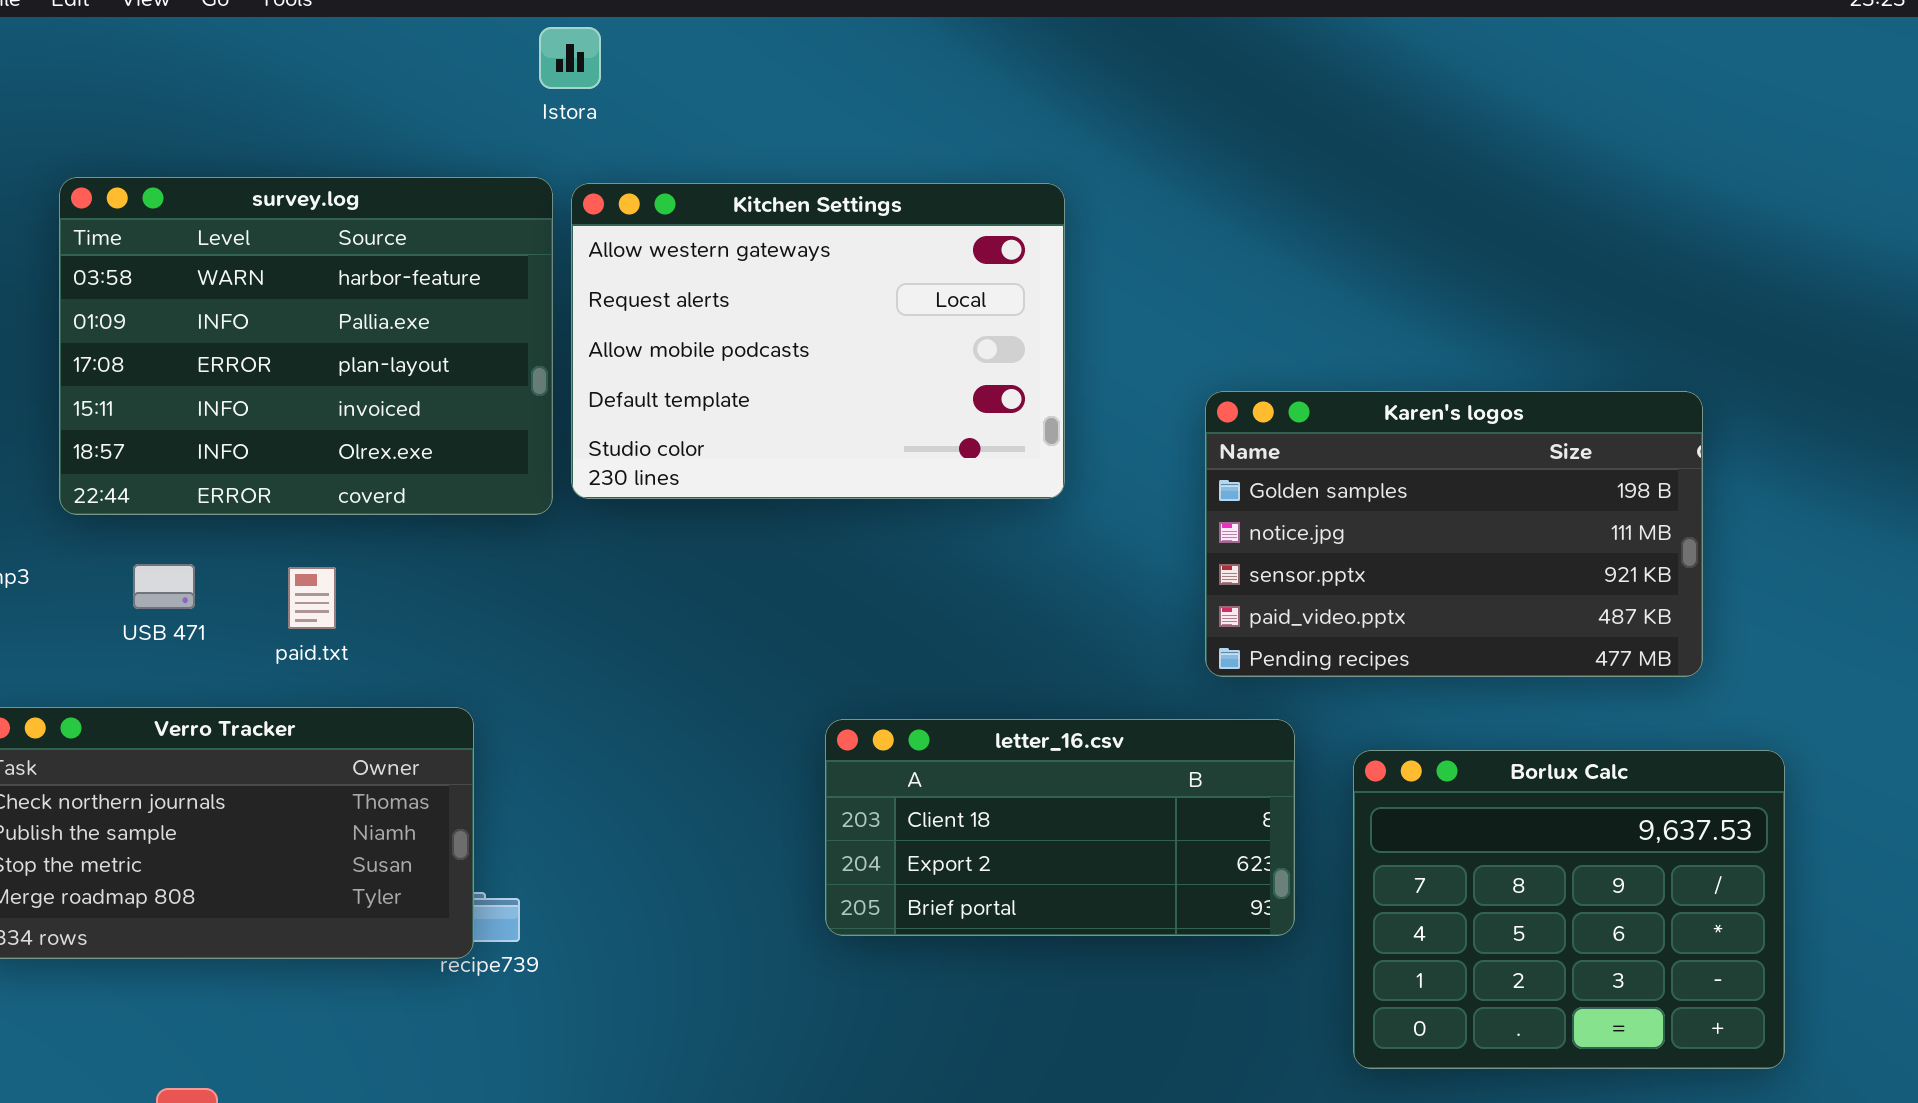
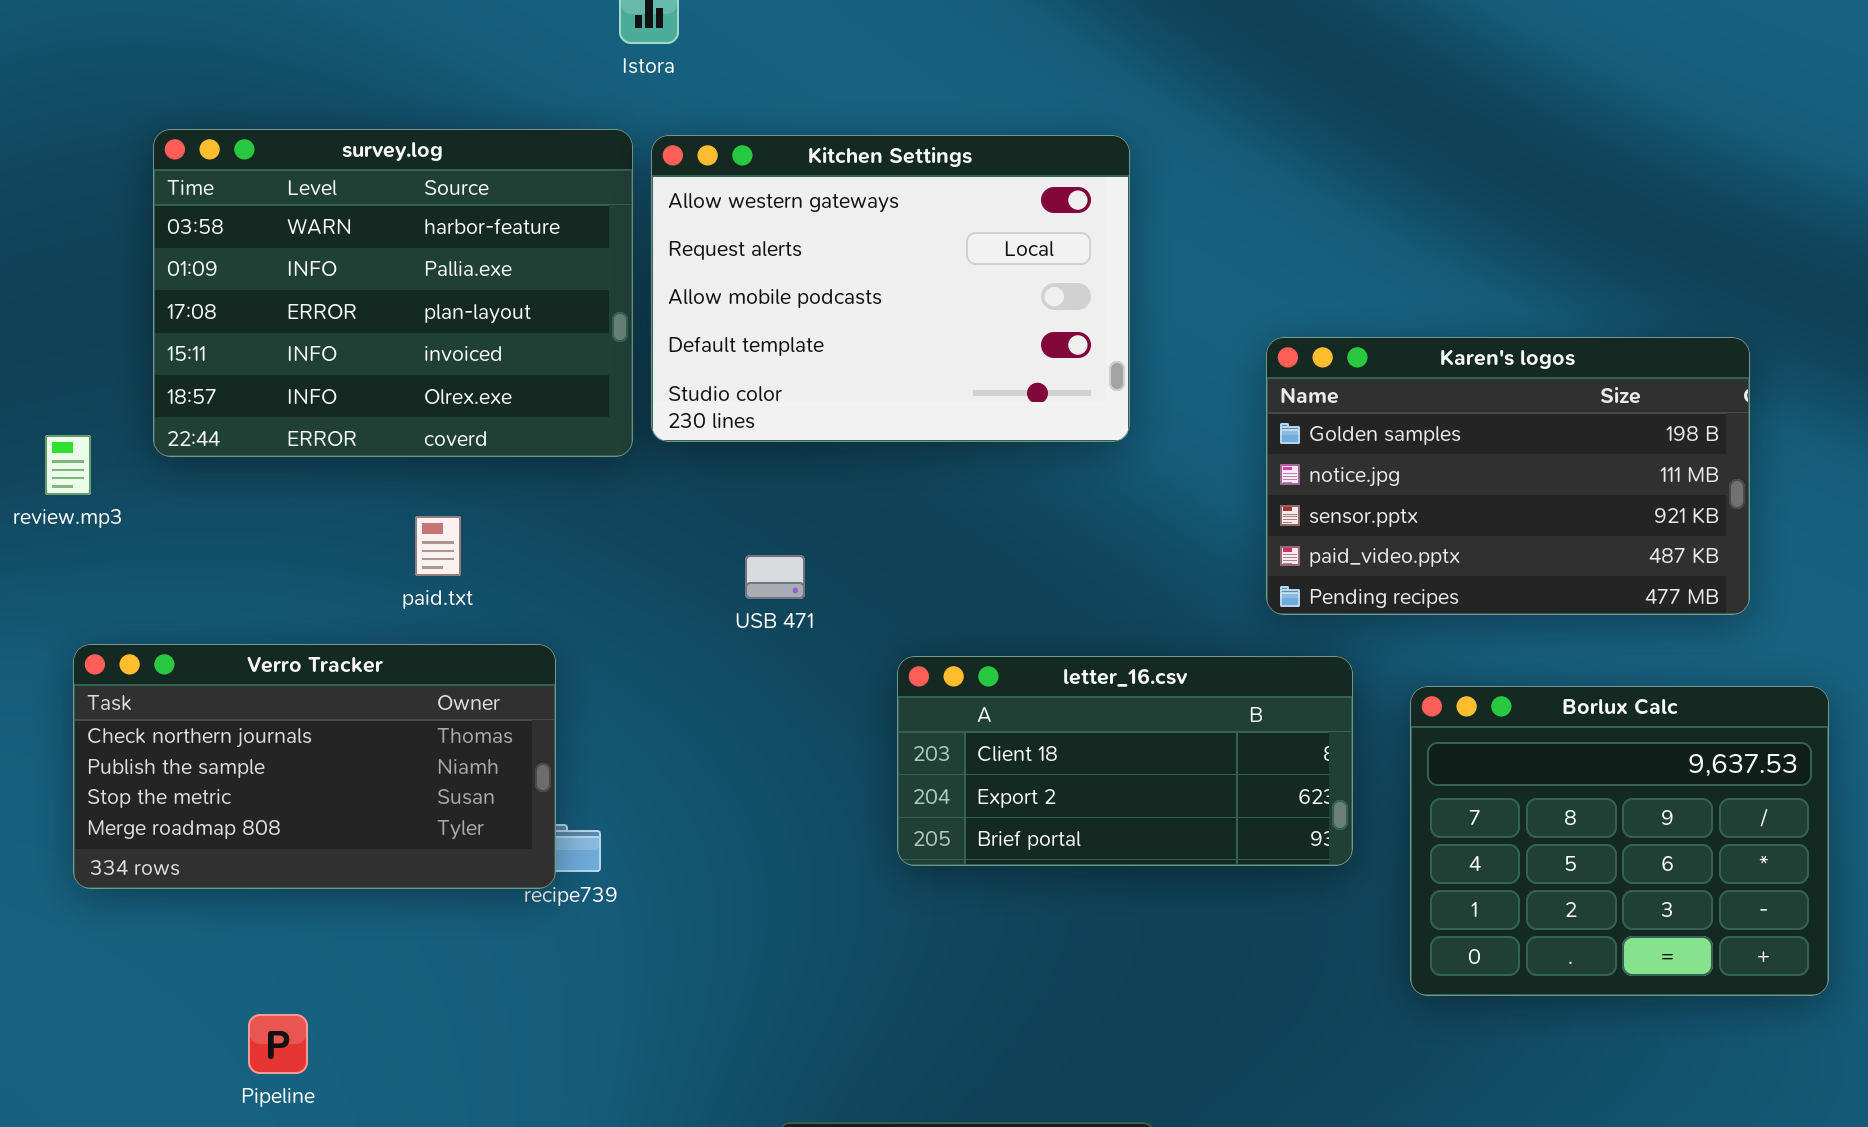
USB 471: [133,564,195,609] -> [745,555,805,599], moved
paid.txt: [288,567,336,629] -> [415,516,461,576], moved

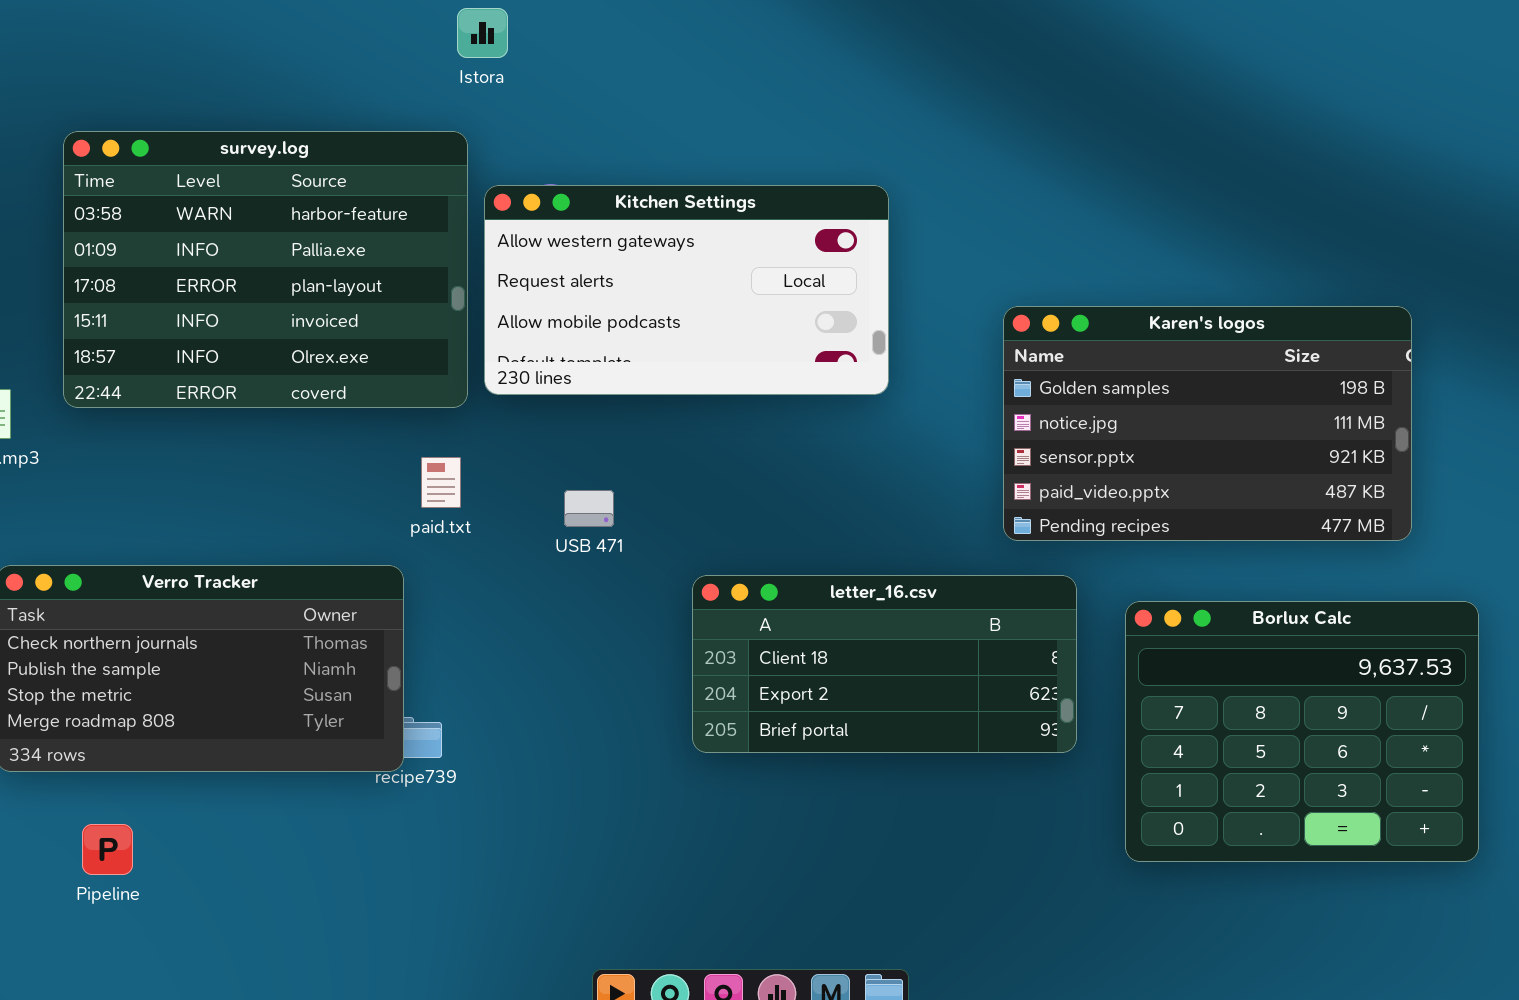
Kitchen Settings: [651,135,1130,442] -> [484,185,889,395], resized
paid.txt: [415,516,461,576] -> [421,457,461,508], moved
Pipeline: [248,1014,308,1074] -> [82,824,133,875], moved

